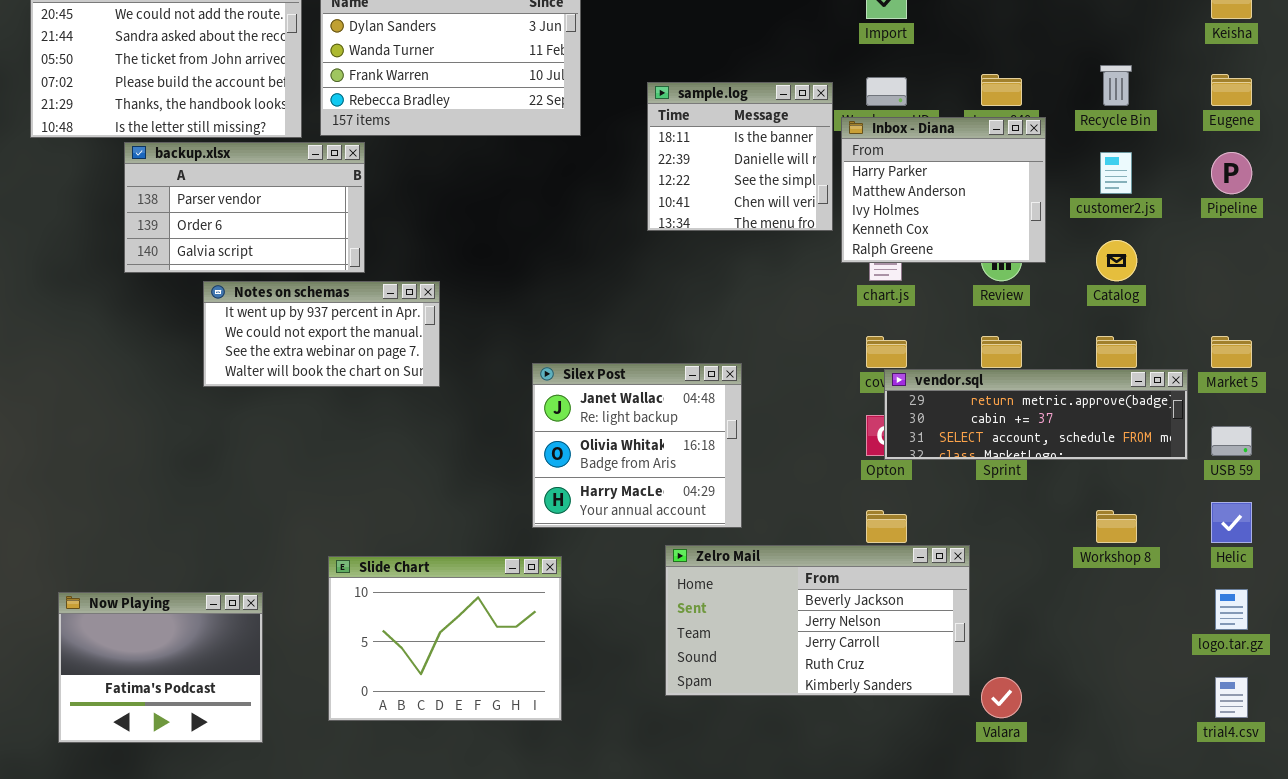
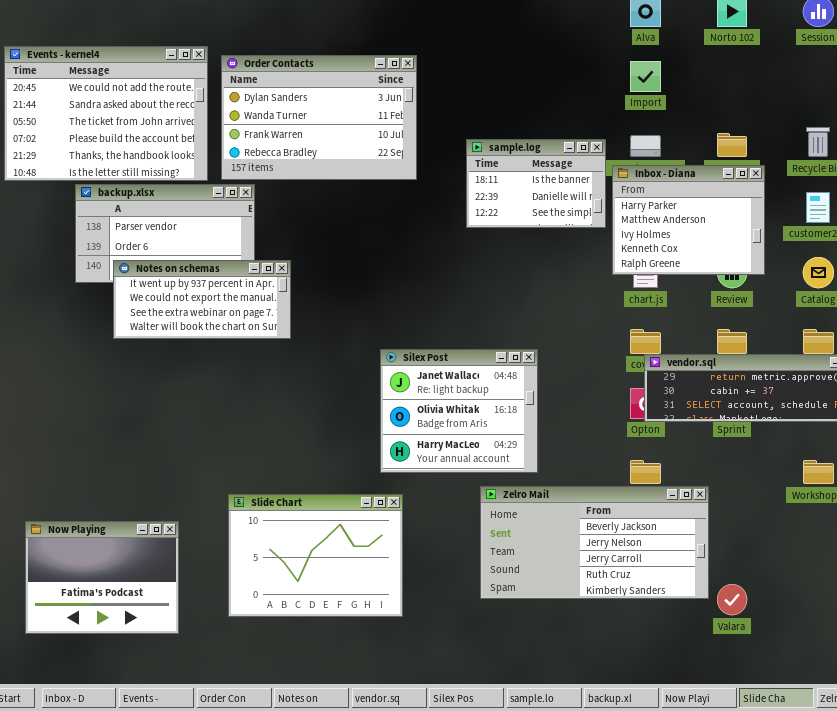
sample.log: [647,82,833,231] -> [466,139,606,228], resized
Notes on schemas: [203,281,440,387] -> [113,260,291,339], moved

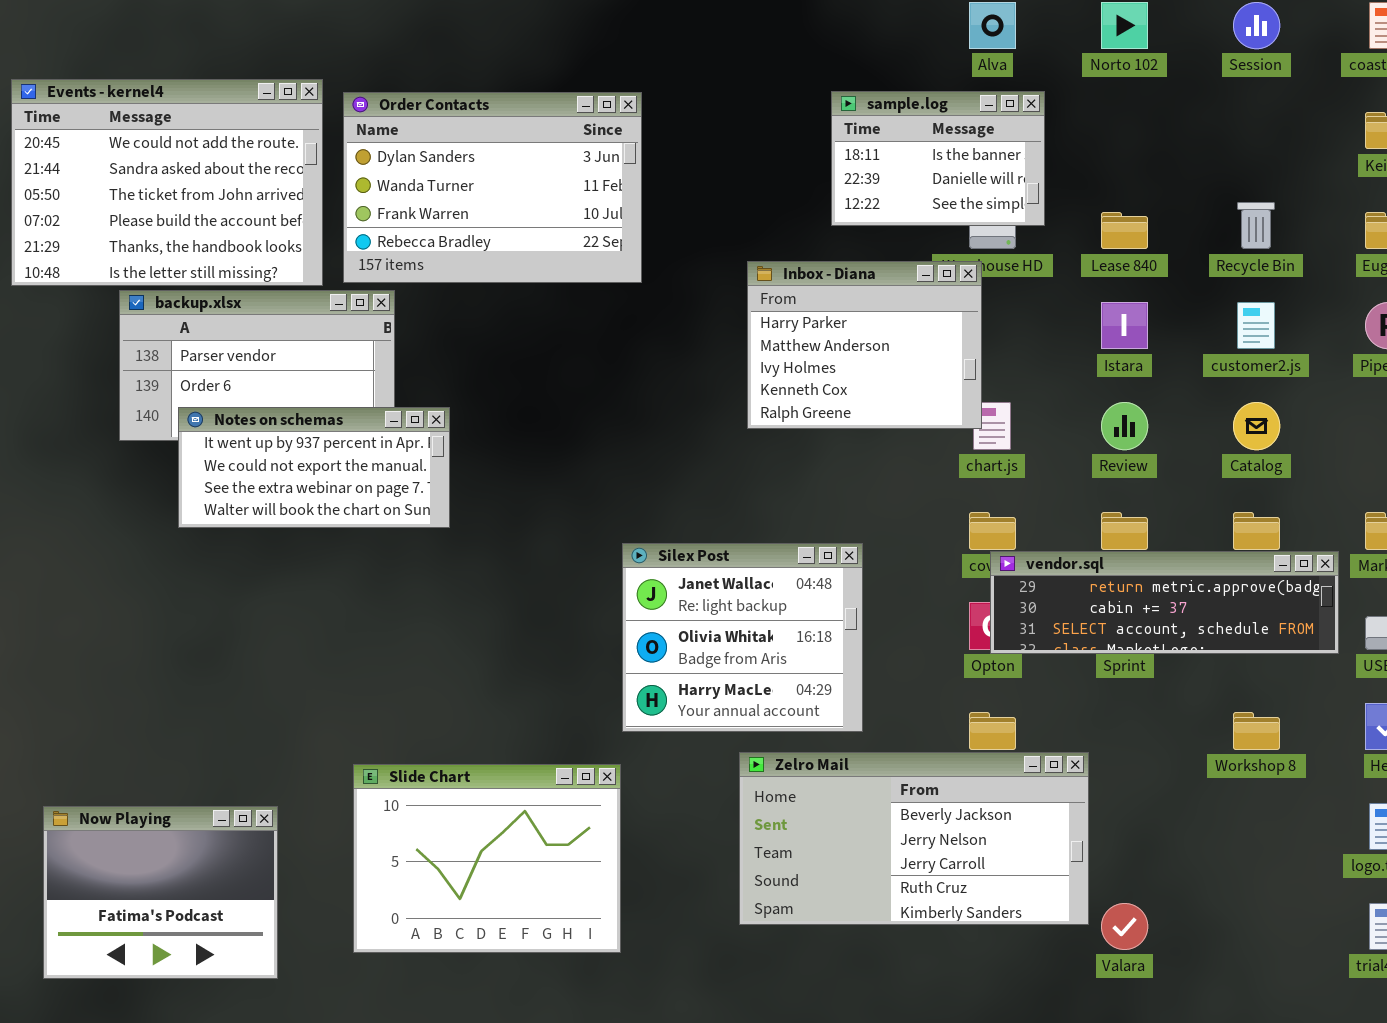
sample.log: [466,139,606,228] -> [831,91,1045,226], moved
Inbox - Diana: [612,165,765,275] -> [747,261,982,429], moved
Silex Post: [380,349,538,473] -> [622,543,863,732], moved

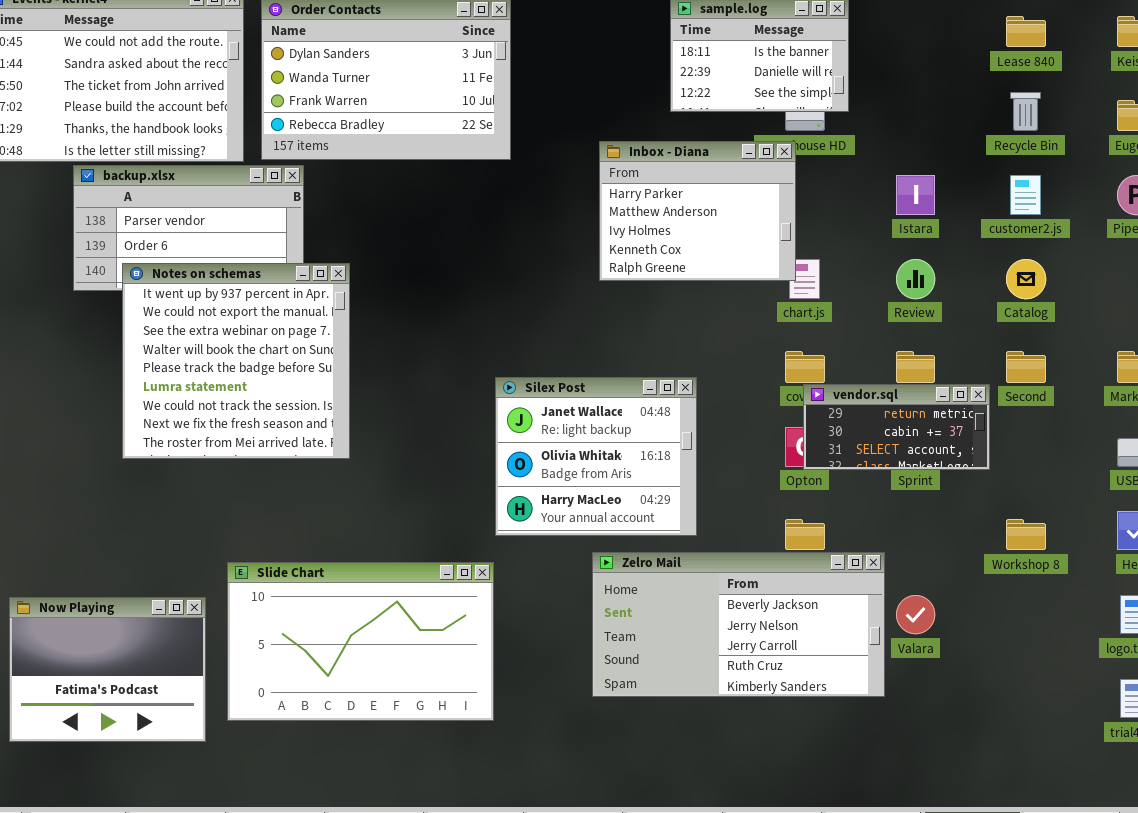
Lease 840: [1101,212,1148,249] -> [1006,16,1046,47], moved
Notes on schemas: [178,407,450,528] -> [122,263,350,459], resized
vendor.sql: [990,551,1339,654] -> [803,384,990,470], resized
Slide Chart: [353,764,621,953] -> [227,562,494,721], resized
Valara: [1101,903,1148,950] -> [896,595,935,634], moved

